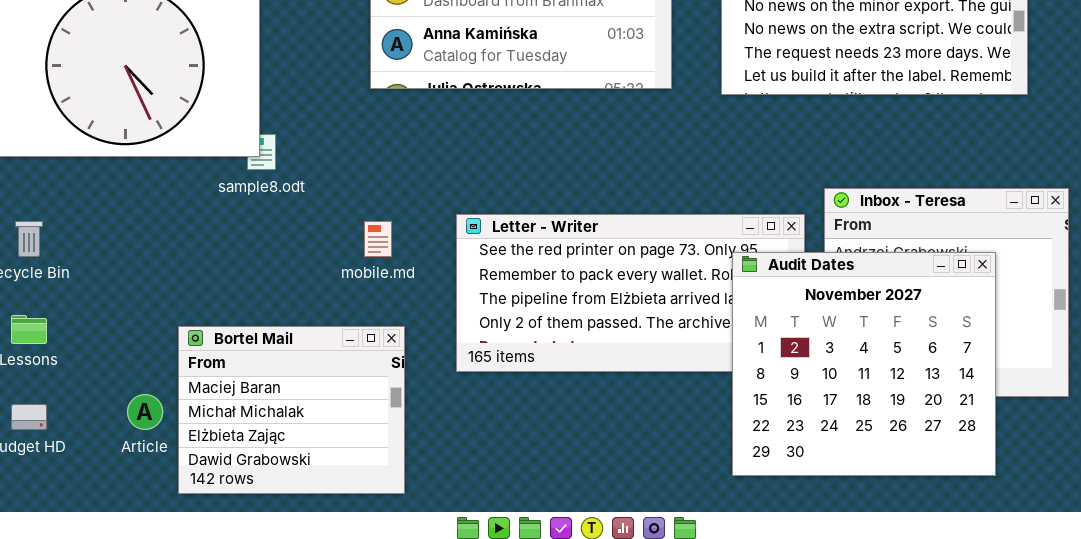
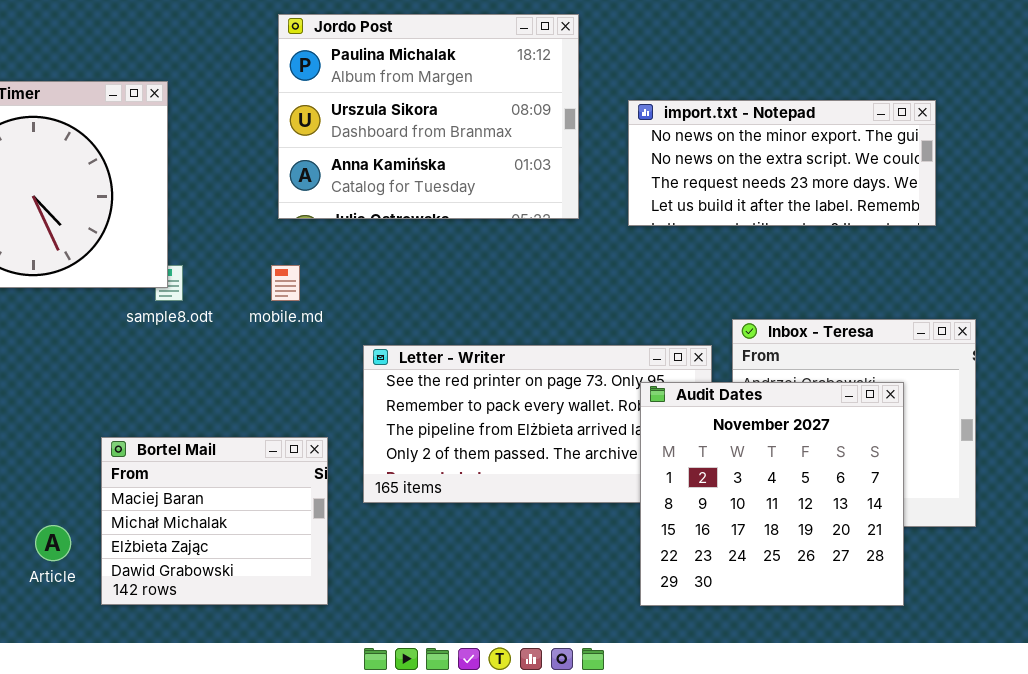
mobile.md: [364,221,392,257] -> [271,265,300,301], moved
Bortel Mail: [178,326,405,494] -> [101,437,328,605], moved

